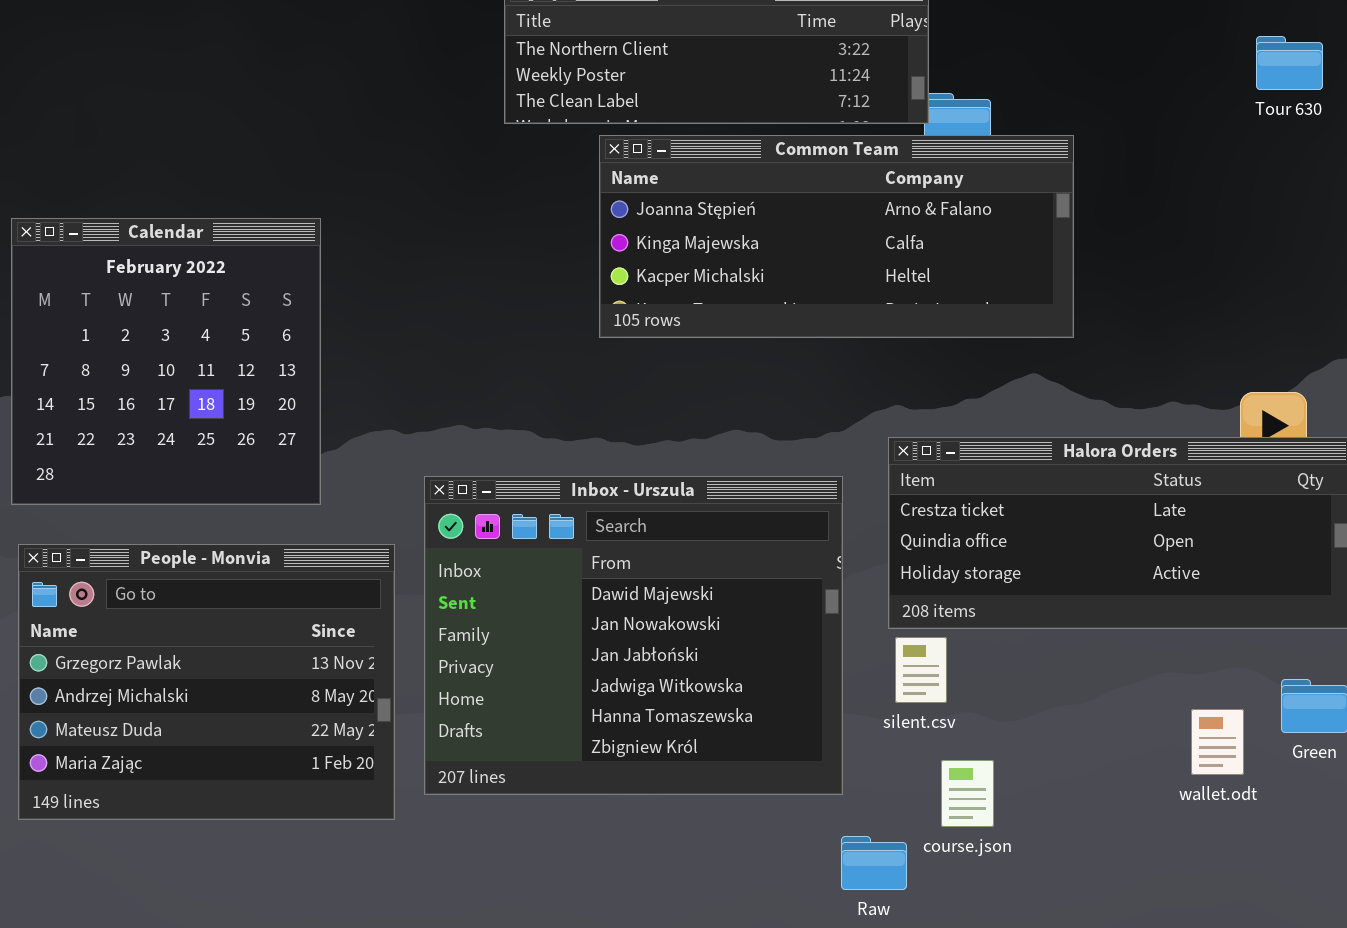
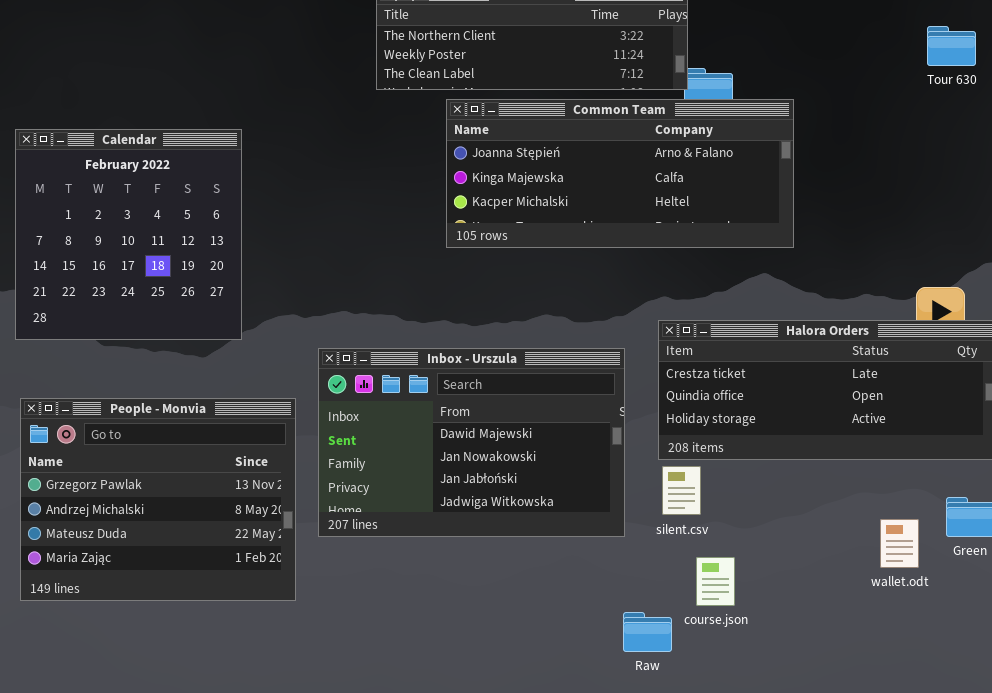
Calendar: [11,218,321,505] -> [15,129,242,340], moved
Inbox - Urszula: [424,476,843,795] -> [318,348,625,537], resized

